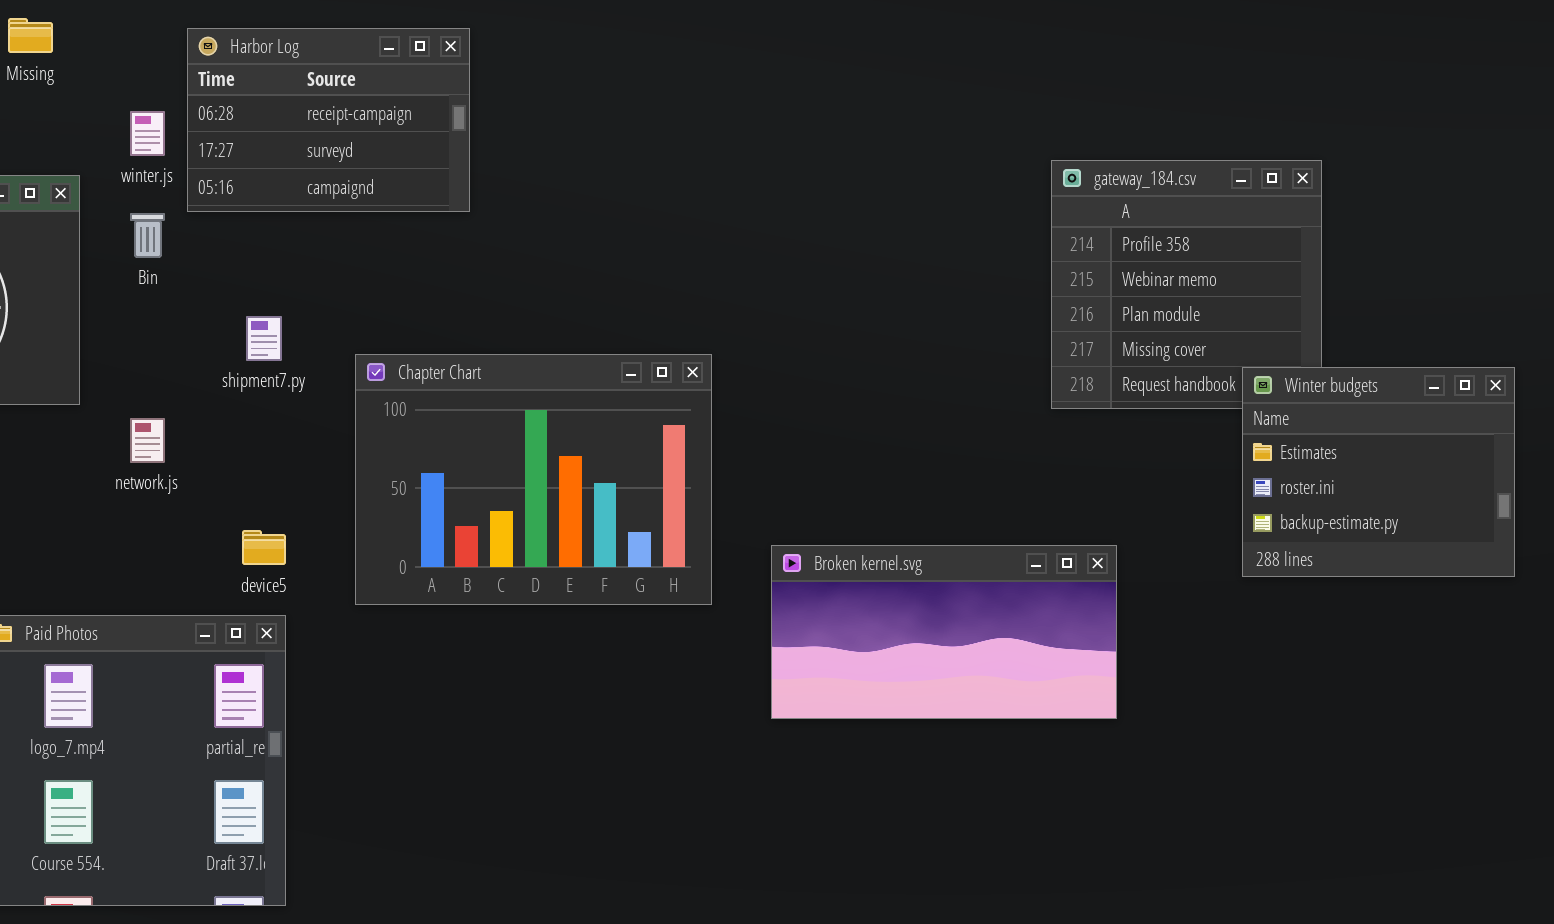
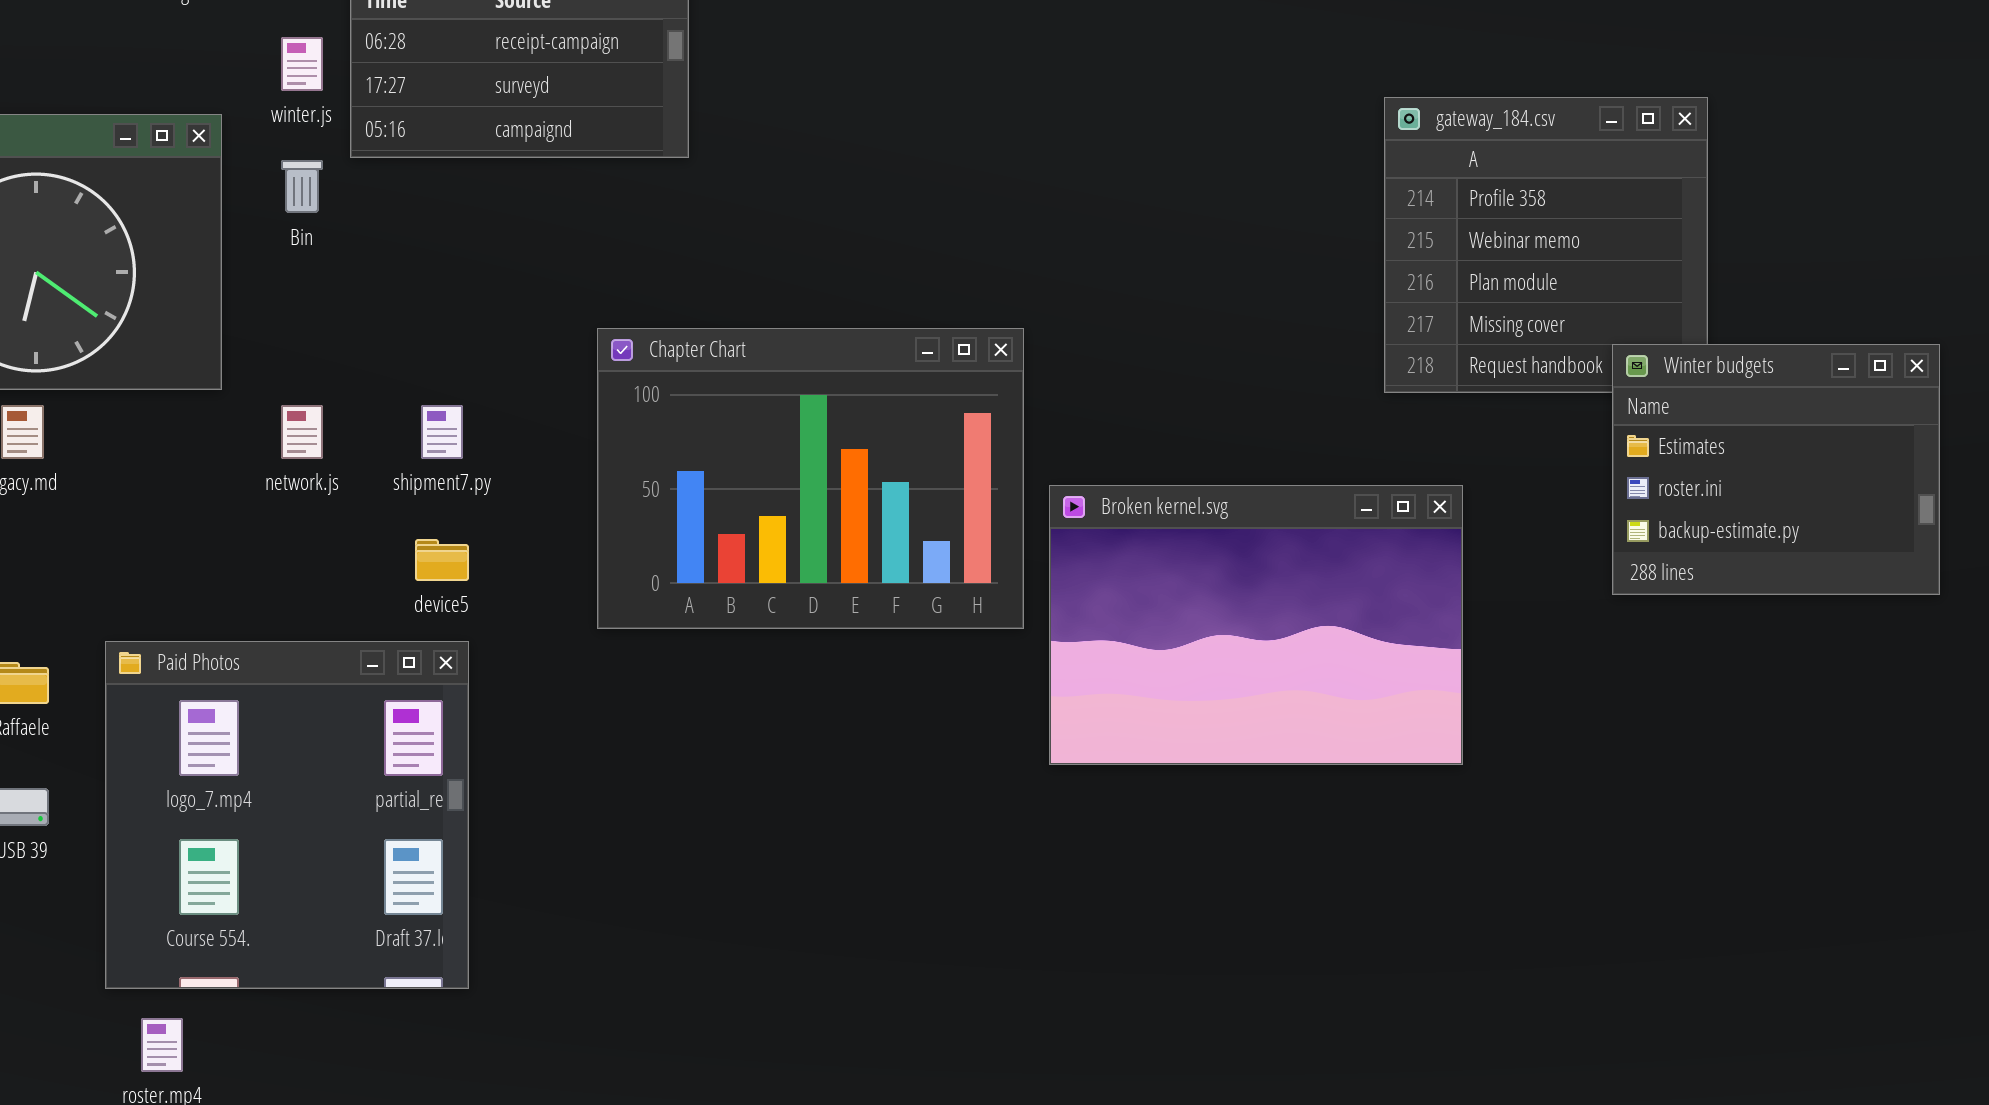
shipment7.py: [246,316,282,361] -> [421,405,463,459], moved
Chapter Chart: [355,354,712,605] -> [597,328,1024,629], moved
Broken kernel.svg: [771,545,1117,719] -> [1049,485,1463,765], resized

